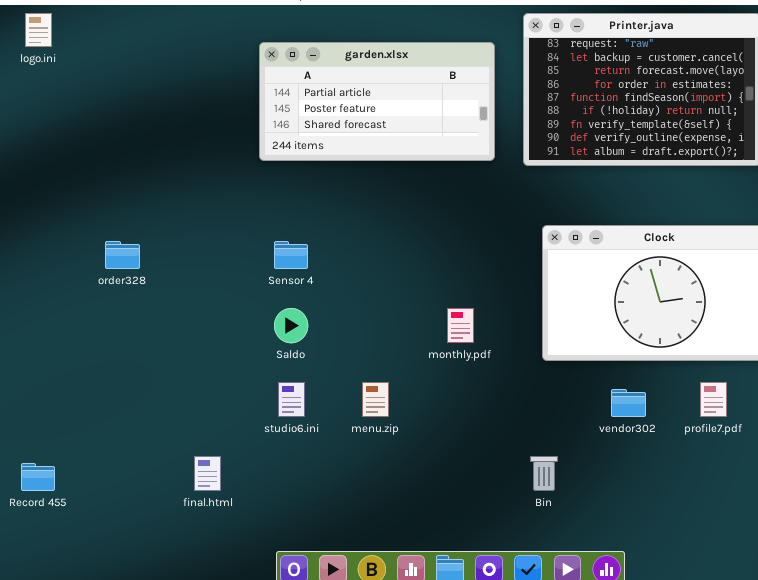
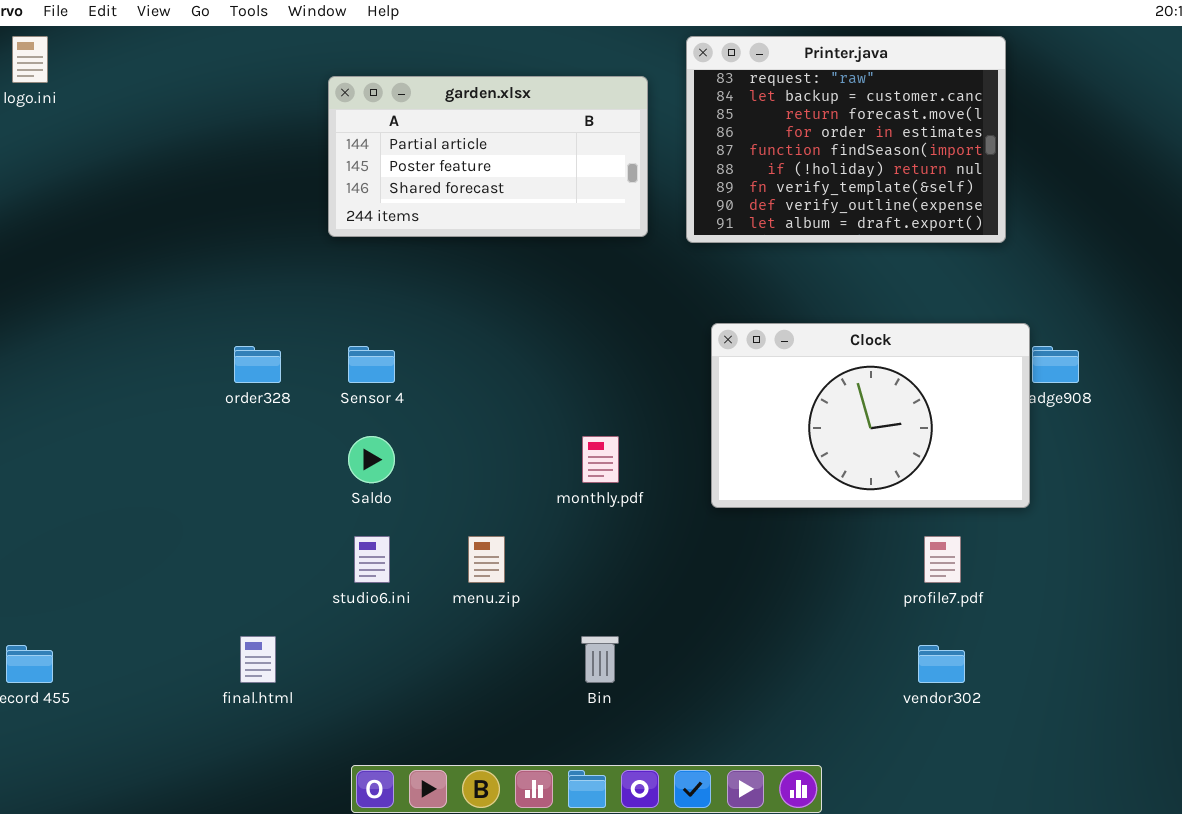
order328: [105,241,140,269] -> [234,346,281,383], moved
vendor302: [611,389,646,417] -> [918,645,965,683], moved
Bin: [530,456,558,491] -> [581,636,619,683], moved

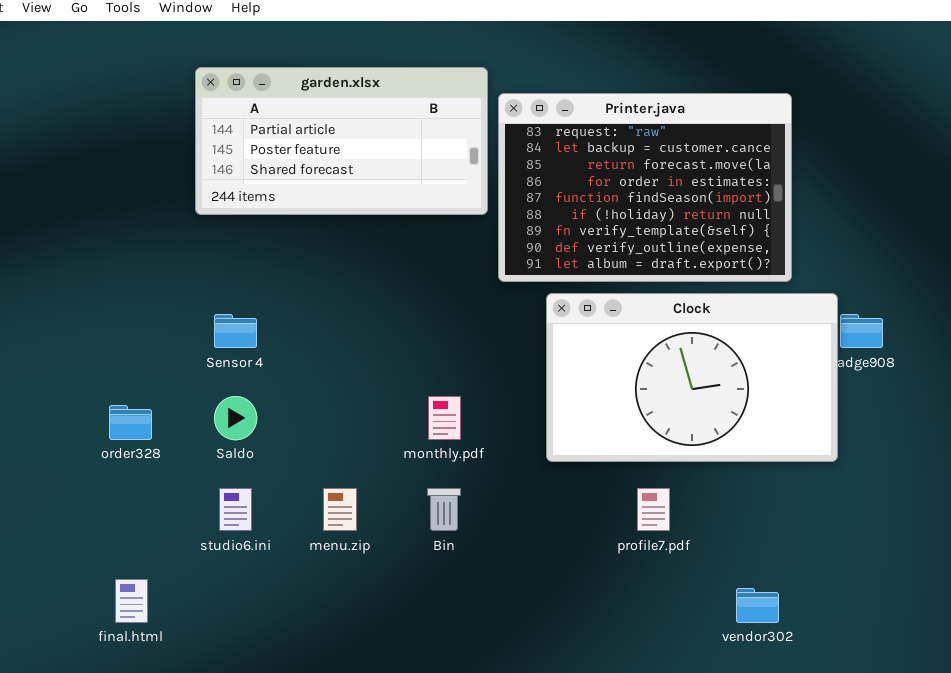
Printer.java: [686,36,1006,243] -> [498,93,792,282], moved
order328: [234,346,281,383] -> [109,405,152,440], moved
profile7.pdf: [924,536,961,583] -> [637,488,670,531], moved
Bin: [581,636,619,683] -> [427,488,461,531], moved

